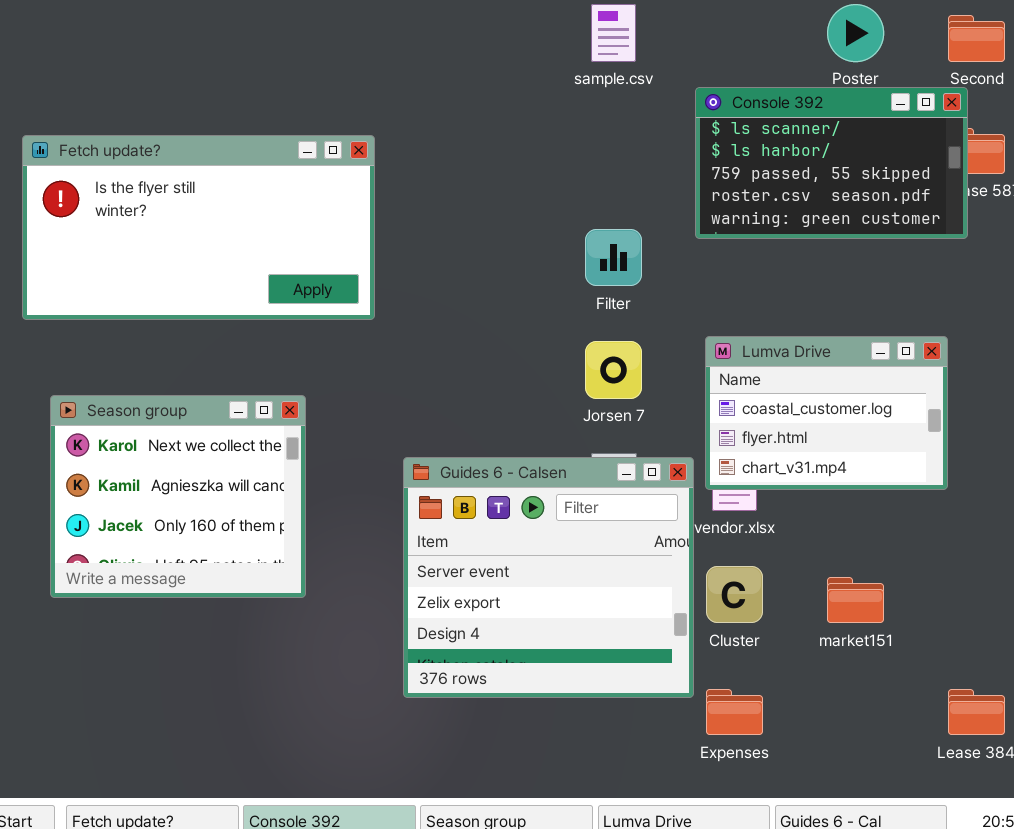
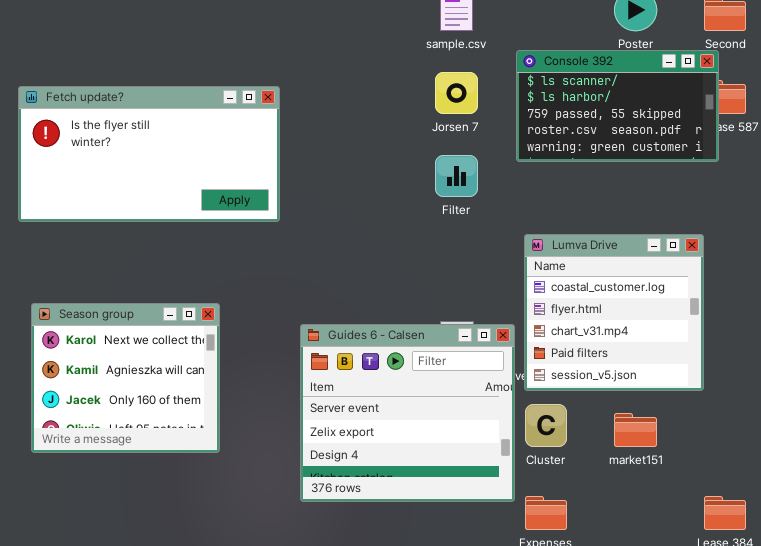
Lumva Drive: [705,336,948,490] -> [524,234,704,391], resized
Jorsen 7: [585,341,642,399] -> [435,72,478,114], moved
Season group: [50,395,306,598] -> [31,303,220,453], moved

